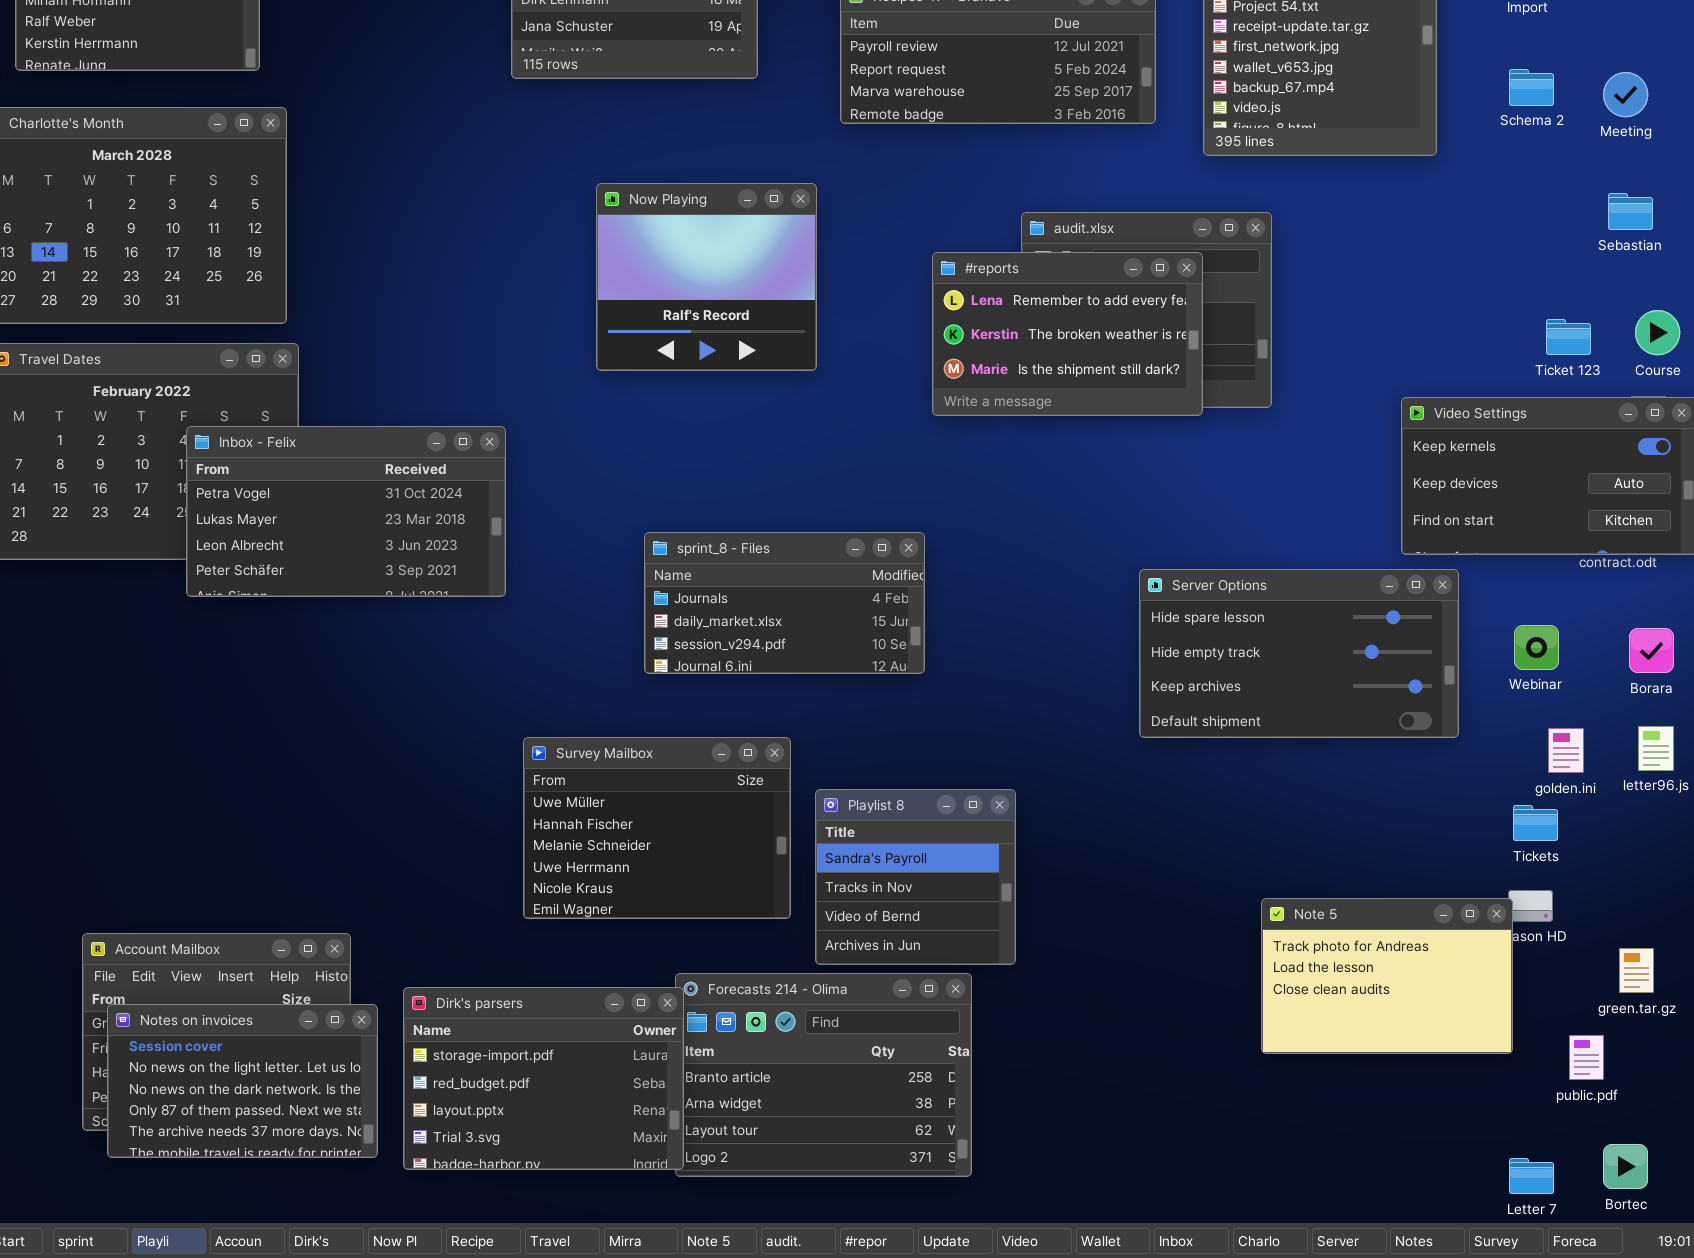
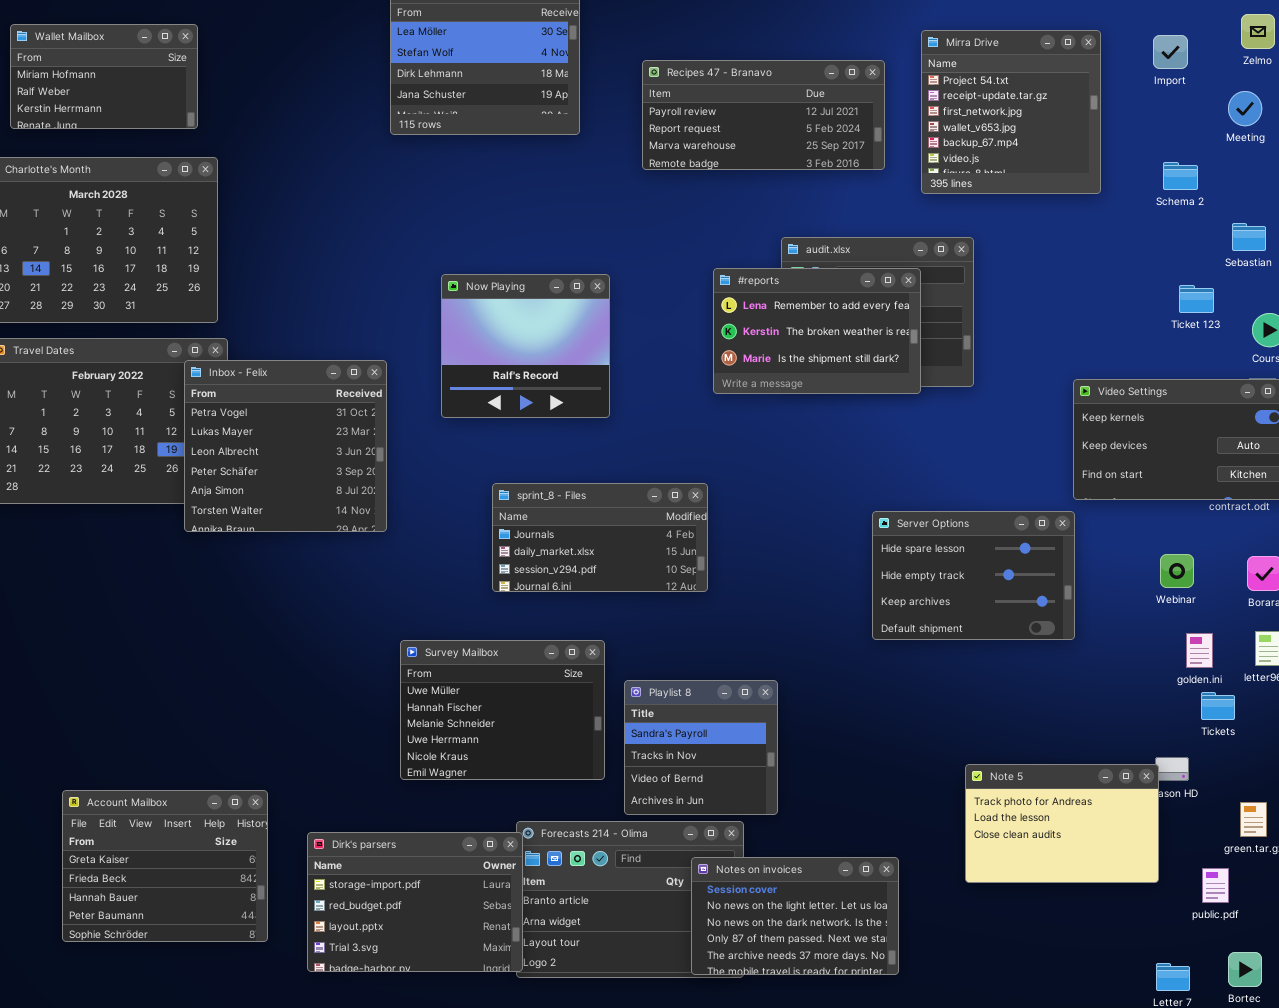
Schema 2: [1509,69,1554,106] -> [1163,162,1198,190], moved
Meeting: [1603,72,1648,117] -> [1228,91,1262,126], moved
Now Playing: [596,183,817,371] -> [441,274,610,418], moved
Ticket 123: [1546,319,1591,355] -> [1179,285,1214,313], moved
Inbox - Felix: [186,426,506,597] -> [184,360,387,532], resized
Server Options: [1139,569,1459,738] -> [872,511,1075,640], resized
Tickets: [1513,805,1558,841] -> [1201,692,1235,720], moved
Notes on invoices: [107,1004,378,1158] -> [691,857,899,975], moved

